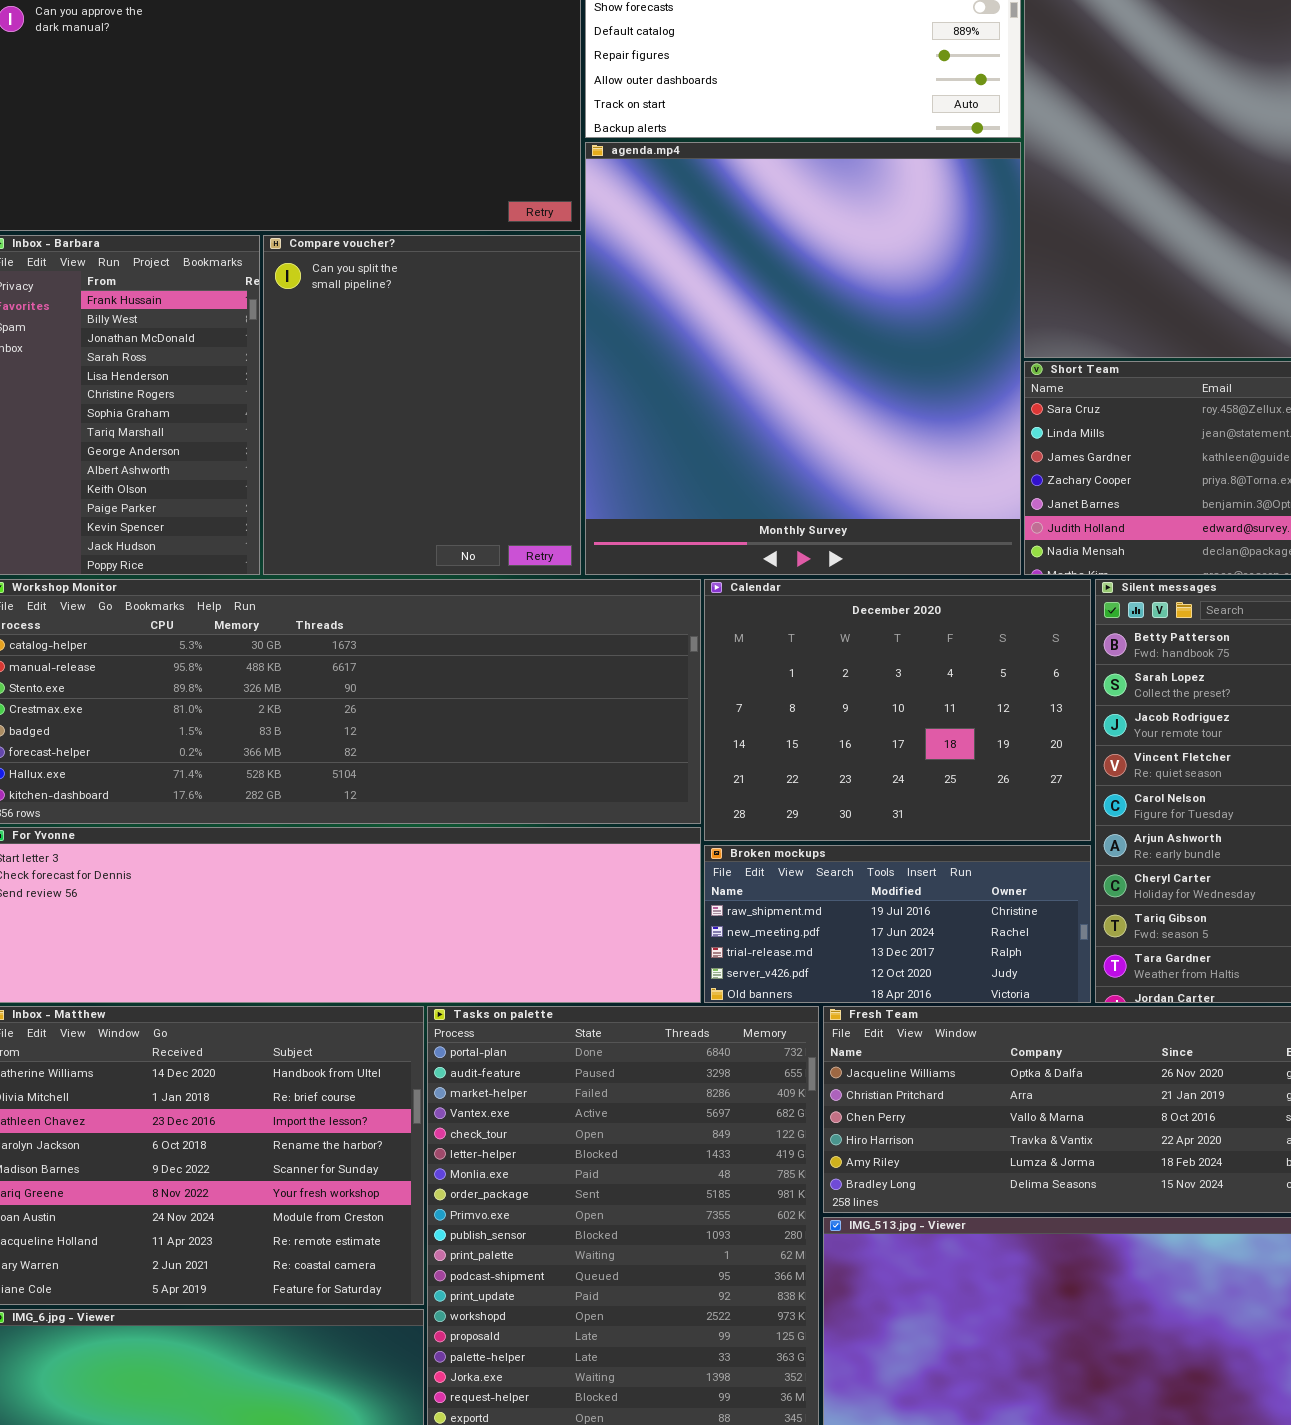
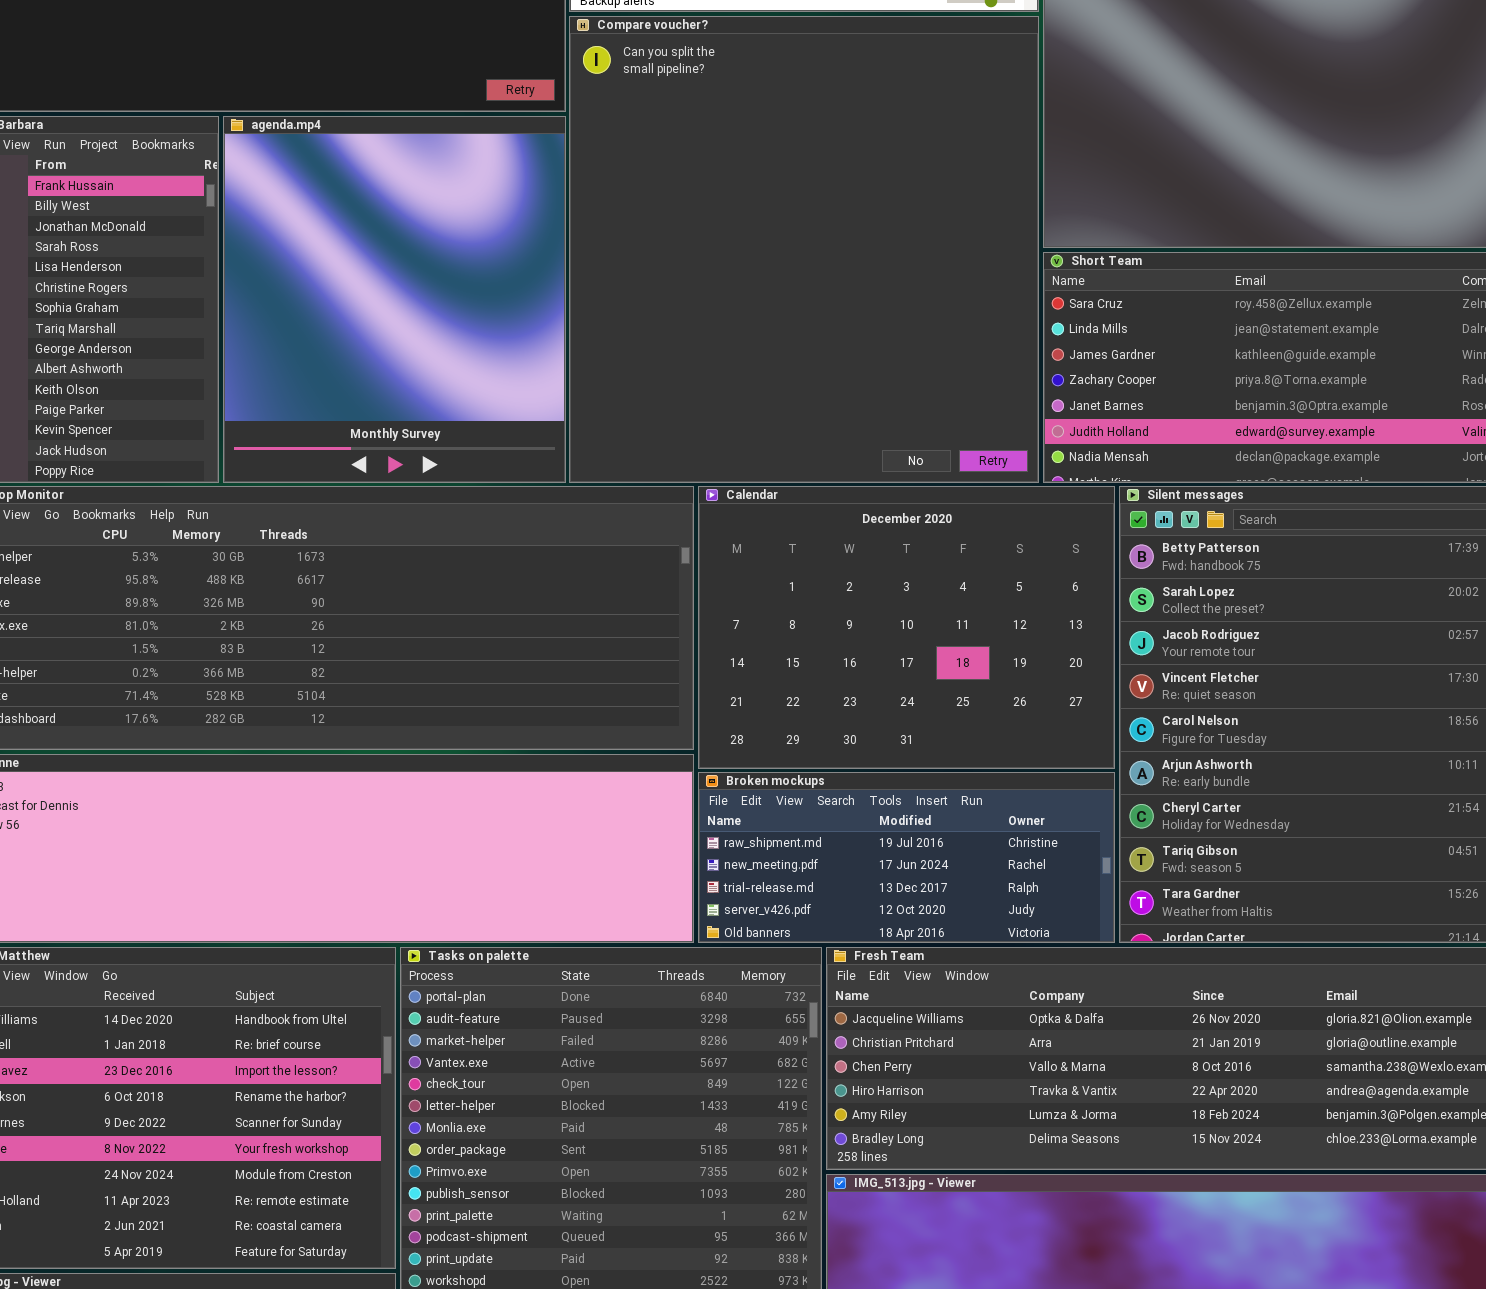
agenda.mp4: [585,142,1021,575] -> [223,116,566,483], moved, resized
Compare voucher?: [263,235,581,575] -> [569,16,1039,483], moved, resized

